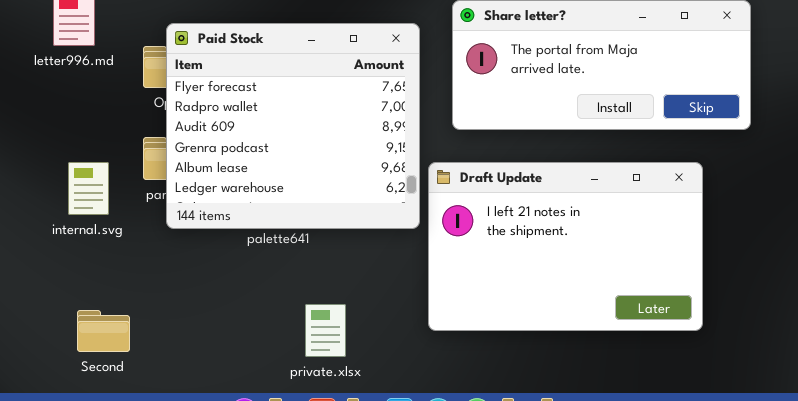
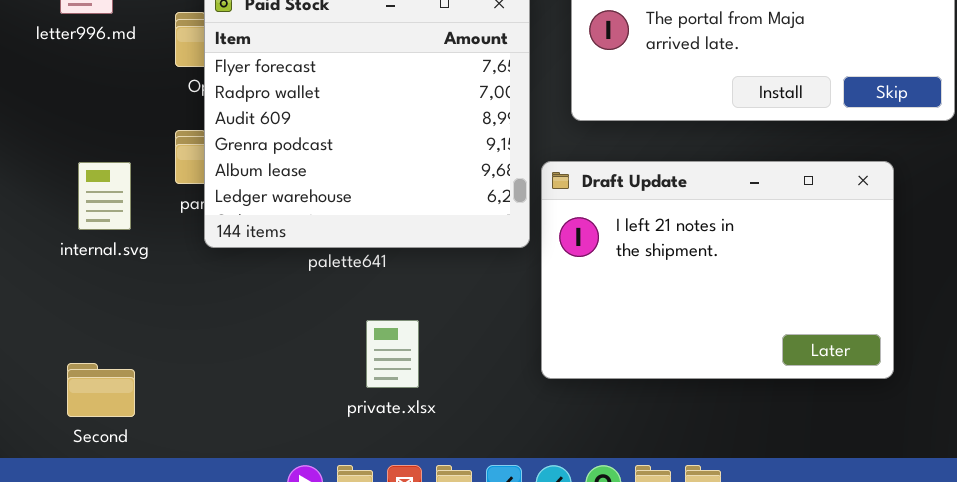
private.xlsx: [305,304,346,357] -> [366,320,419,388], moved
Second: [77,310,130,352] -> [67,363,135,417], moved

